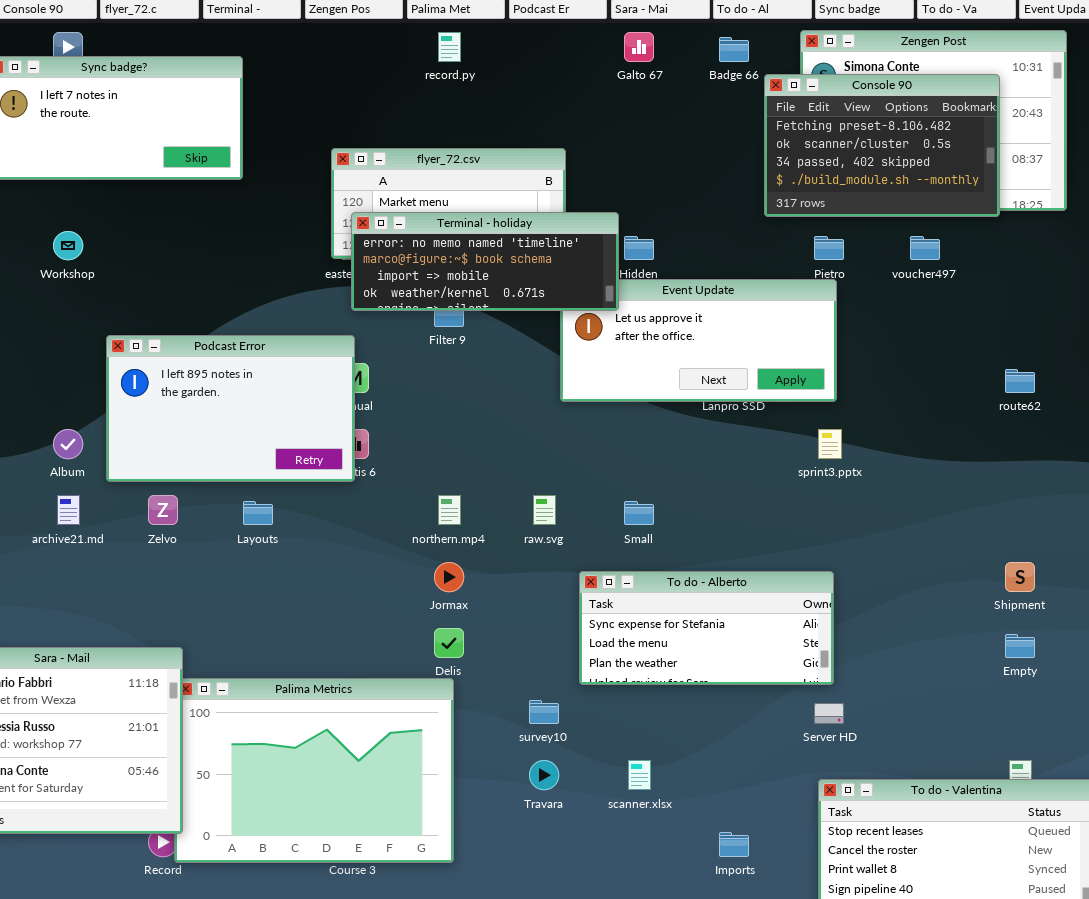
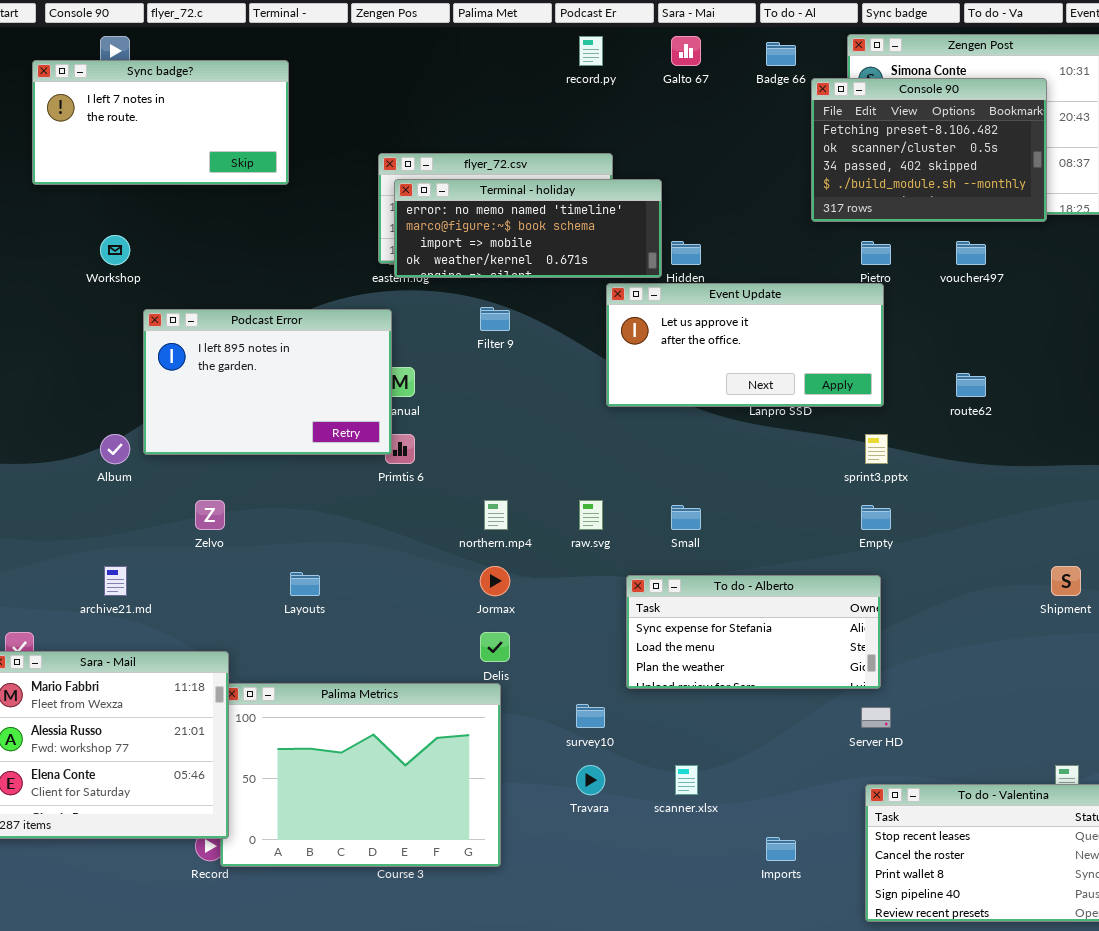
record.py: [438,32,461,62] -> [579,36,603,66], moved
Terminal - holiday: [351,212,619,311] -> [394,179,662,278], moved
Podcast Error: [106,335,355,482] -> [143,309,392,455], moved
route62: [1005,369,1035,393] -> [956,373,986,397], moved
archive21.md: [57,495,80,525] -> [104,566,127,596], moved
Layouts: [243,501,273,525] -> [290,572,320,596], moved
Empty: [1005,634,1035,658] -> [861,505,891,530], moved

